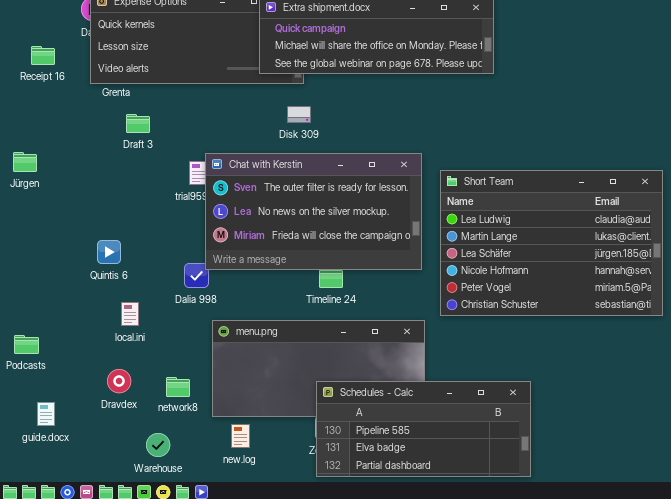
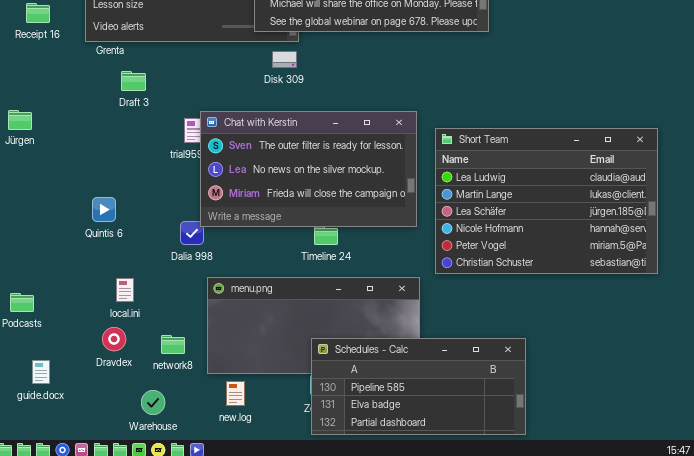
Disk 309: [287,106,311,123] -> [272,51,297,68], moved
local.ini: [121,302,139,326] -> [116,278,134,302], moved

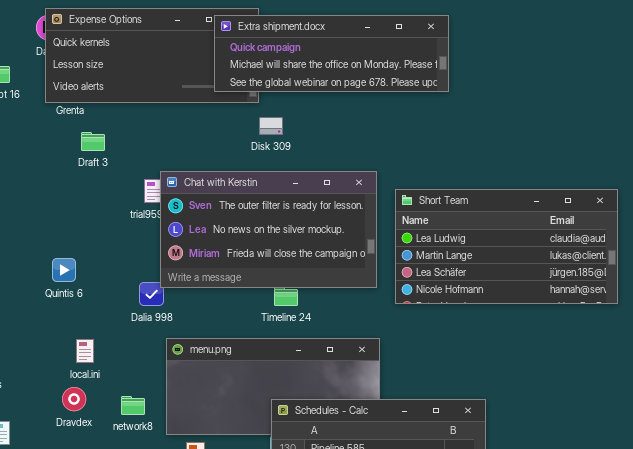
Disk 309: [272,51,297,68] -> [259,117,283,135], moved
Short Team: [435,128,658,274] -> [395,189,618,304], resized

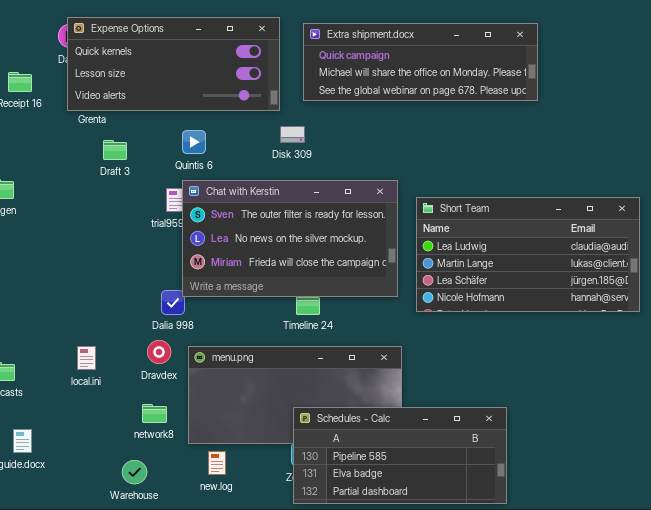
Extra shipment.docx: [214,15,449,92] -> [303,23,538,101], moved
Quintis 6: [52,258,76,282] -> [182,130,206,154], moved
local.ini: [76,339,94,363] -> [77,346,96,370], moved
Dravdex: [62,387,86,411] -> [147,340,171,364], moved

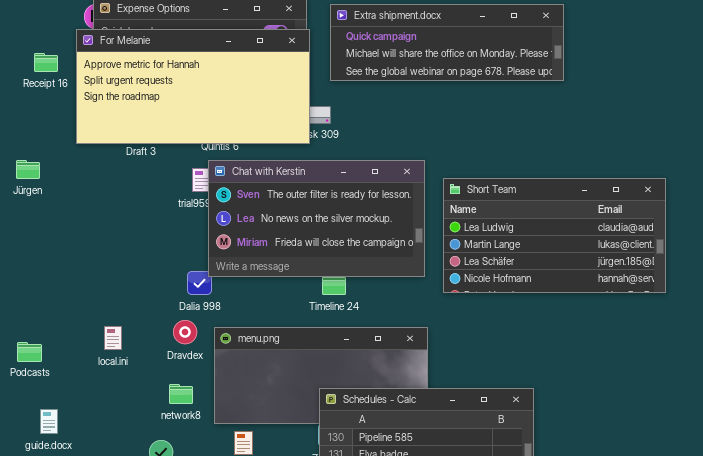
For Melanie: none -> [76,29,310,144], opened

